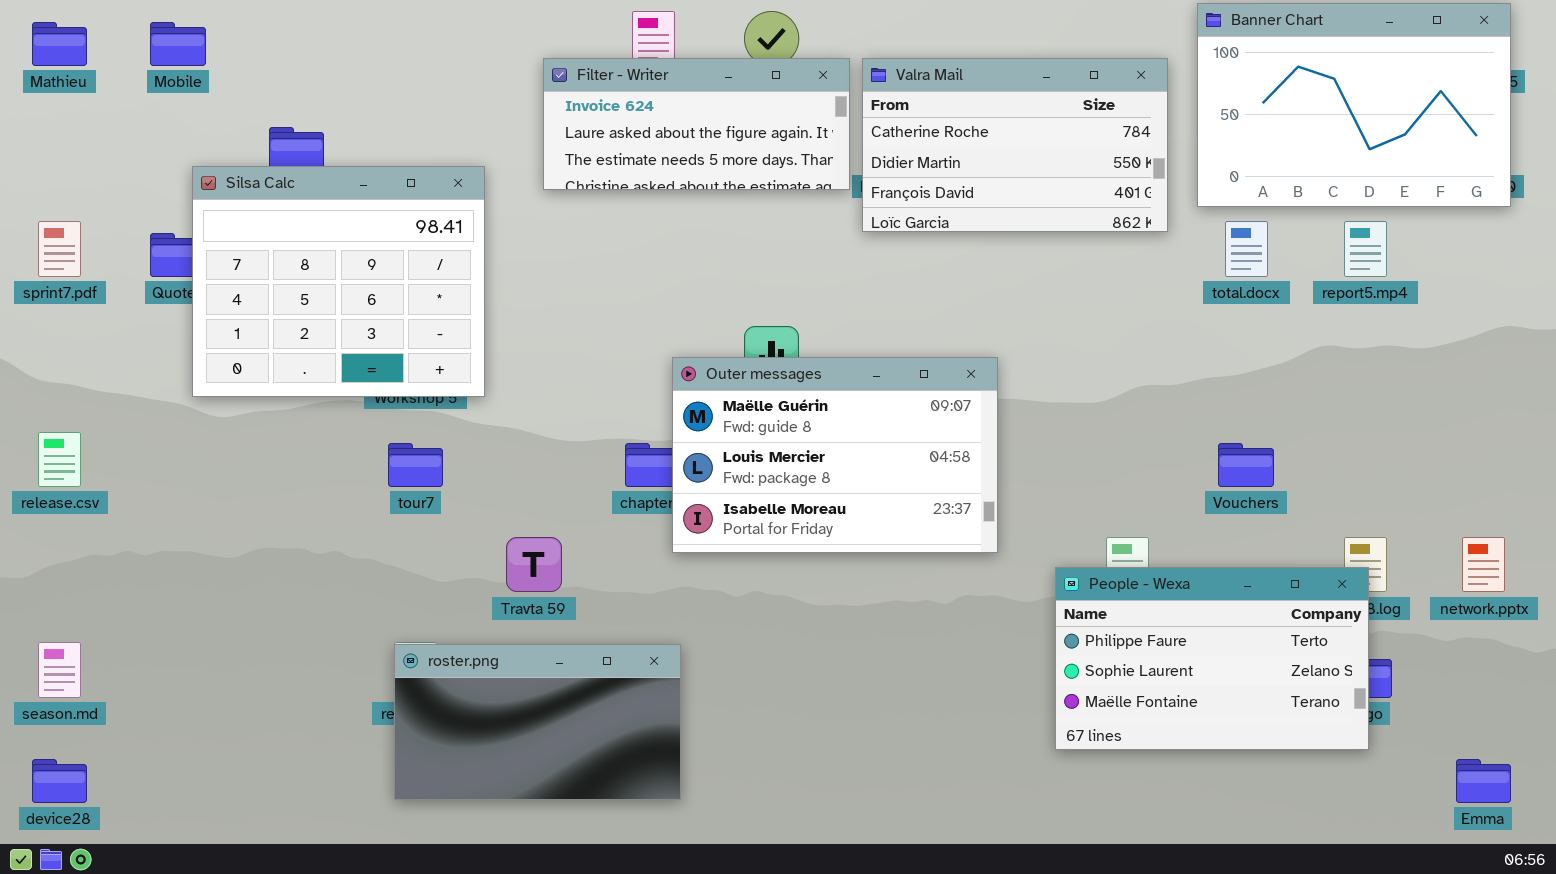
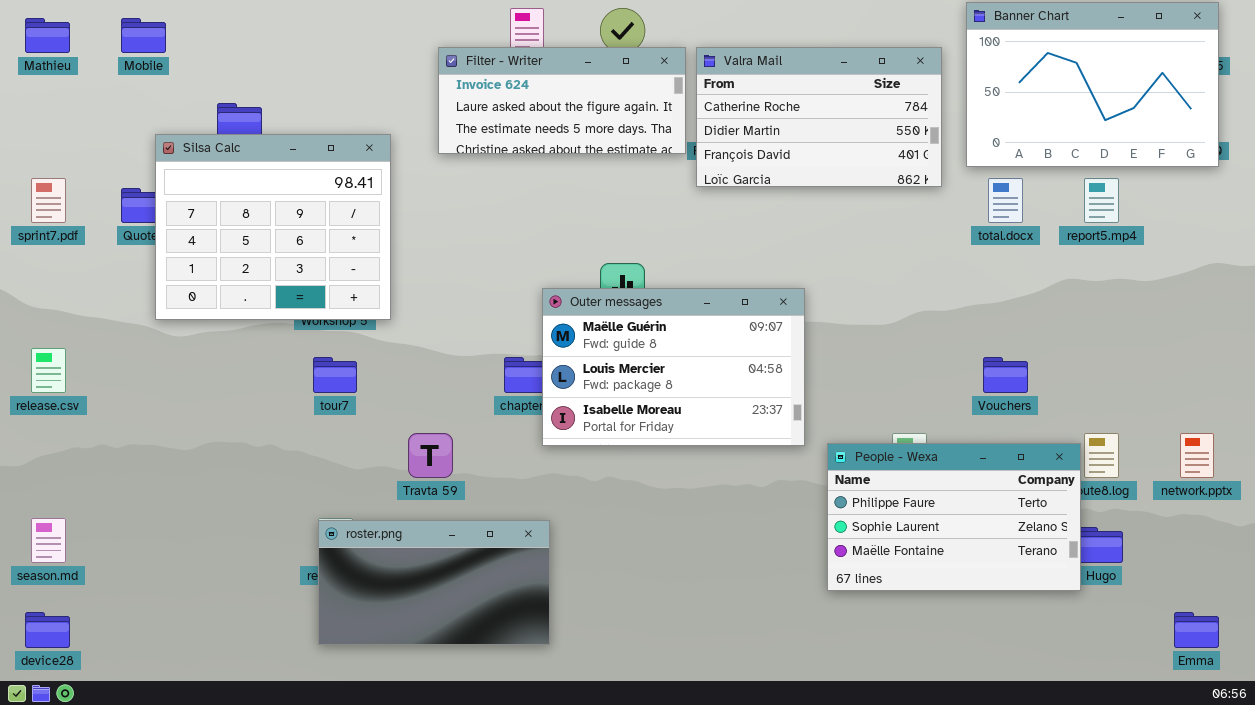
People - Wexa: [1055,567,1369,750] -> [827,443,1081,591], moved

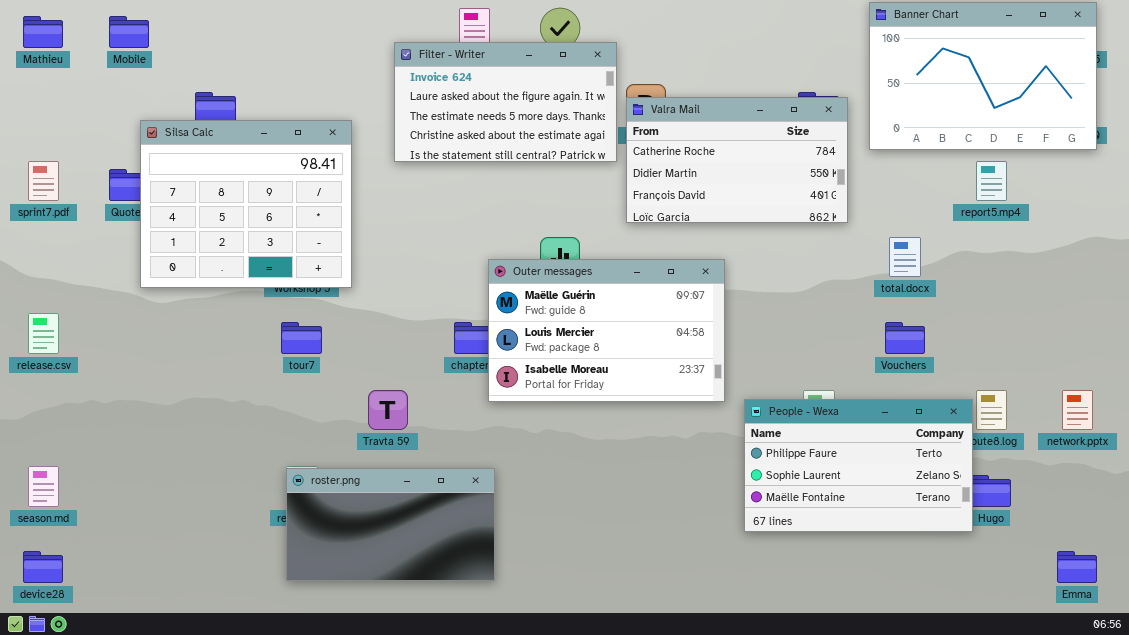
Filter - Writer: [438,47,686,154] -> [394,42,617,162], resized
Valra Mail: [696,47,942,187] -> [626,97,848,223], moved
total.docx: [988,178,1023,223] -> [889,237,921,277], moved

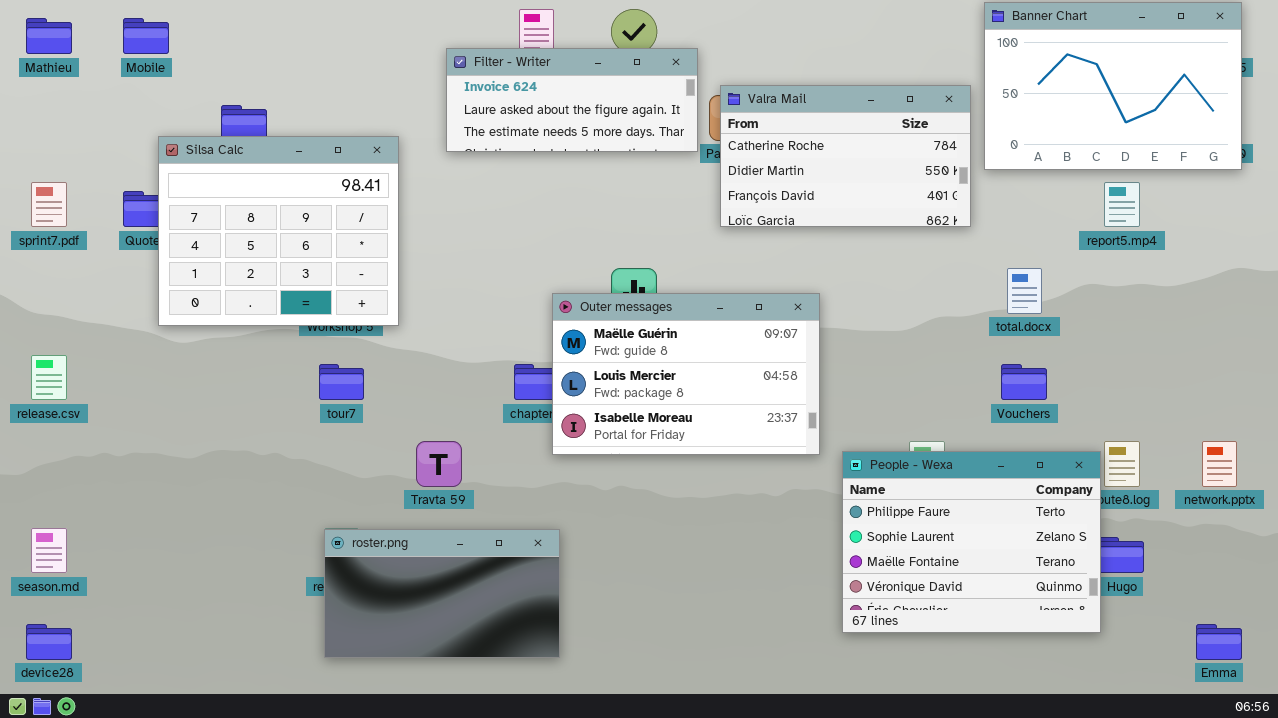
Filter - Writer: [394,42,617,162] -> [446,48,698,152], resized
Valra Mail: [626,97,848,223] -> [720,85,971,227], moved
People - Wexa: [744,399,973,532] -> [842,451,1101,633], resized

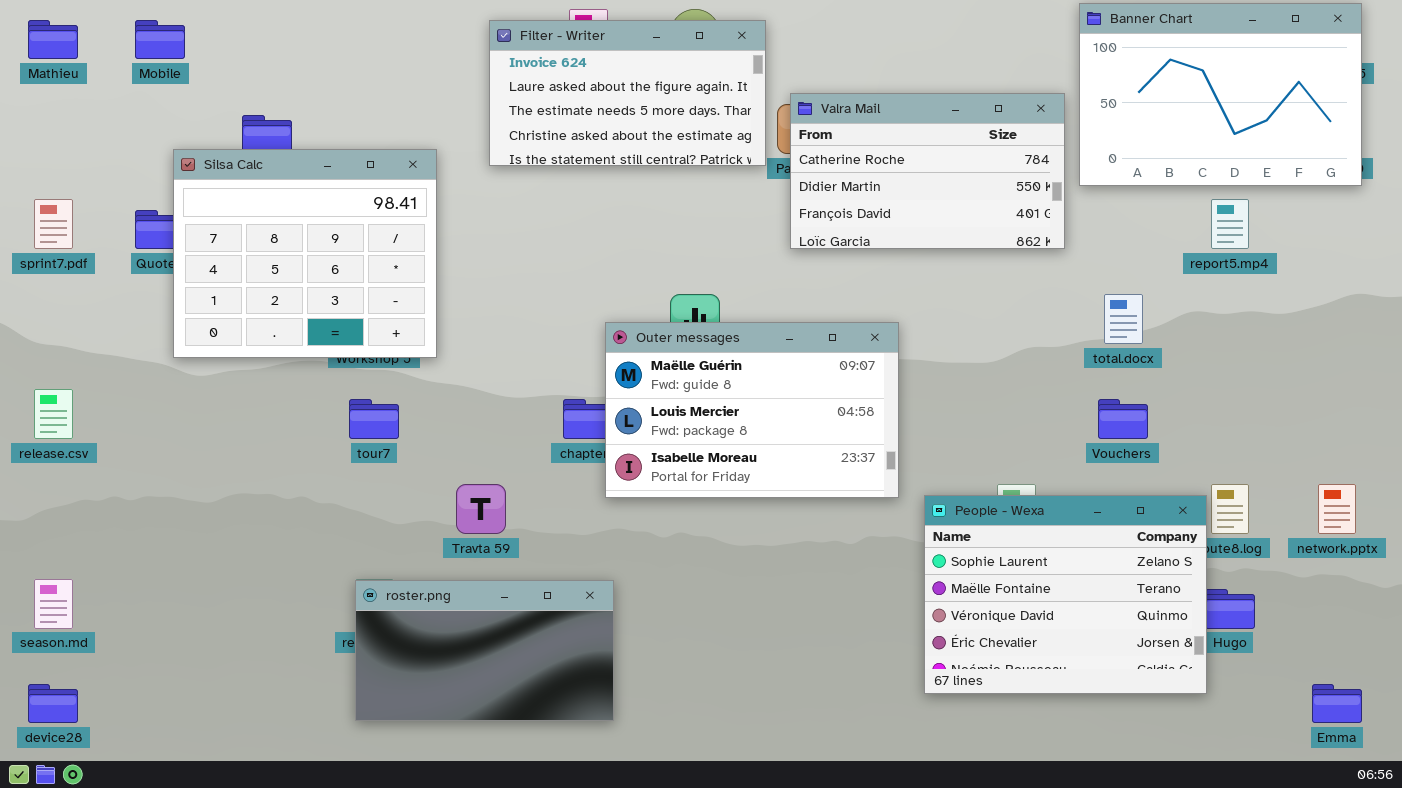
Filter - Writer: [446,48,698,152] -> [489,20,766,166], resized
People - Wexa: [842,451,1101,633] -> [924,495,1207,694], scrolled down 1 row

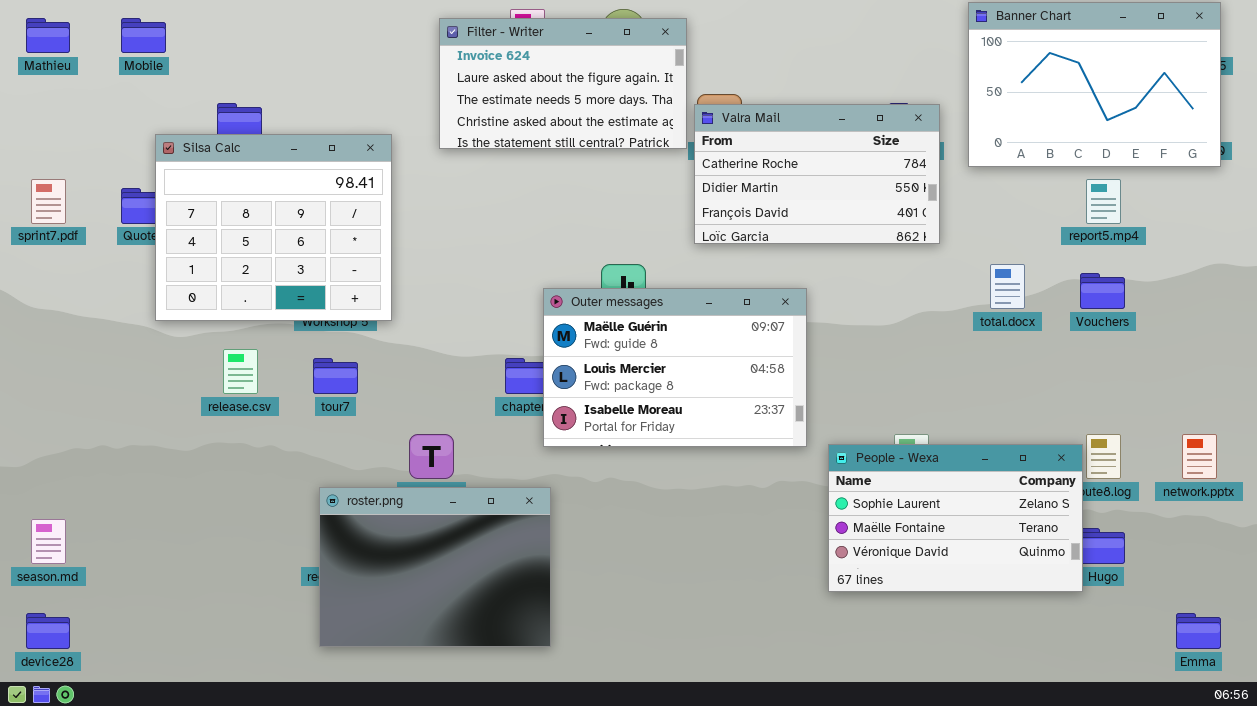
Valra Mail: [790,93,1065,249] -> [694,104,940,244], moved
release.csv: [34,389,73,439] -> [223,349,258,394], moved
Vouchers: [1098,399,1148,439] -> [1080,273,1125,309], moved
People - Wexa: [924,495,1207,694] -> [828,444,1083,592], resized
roster.png: [355,580,614,721] -> [319,487,551,647], resized

